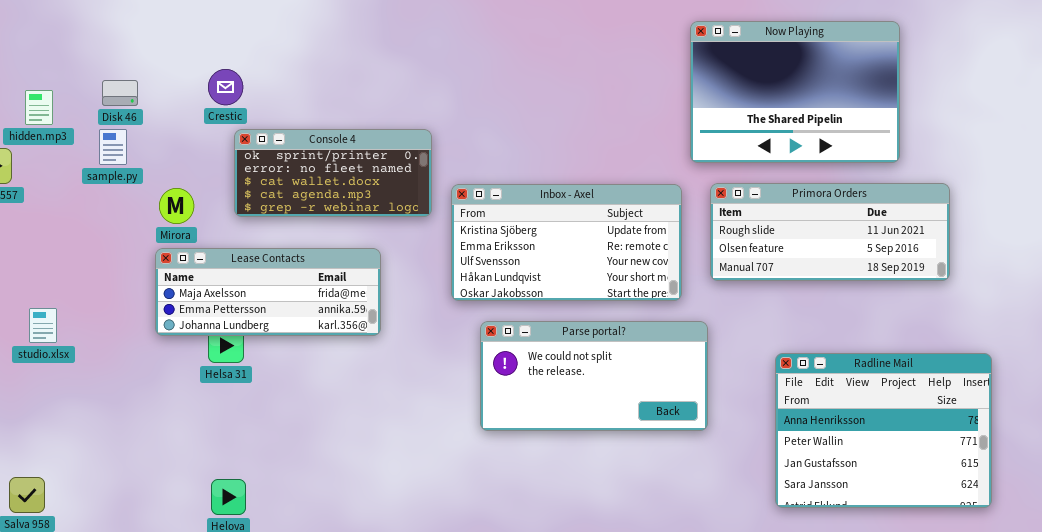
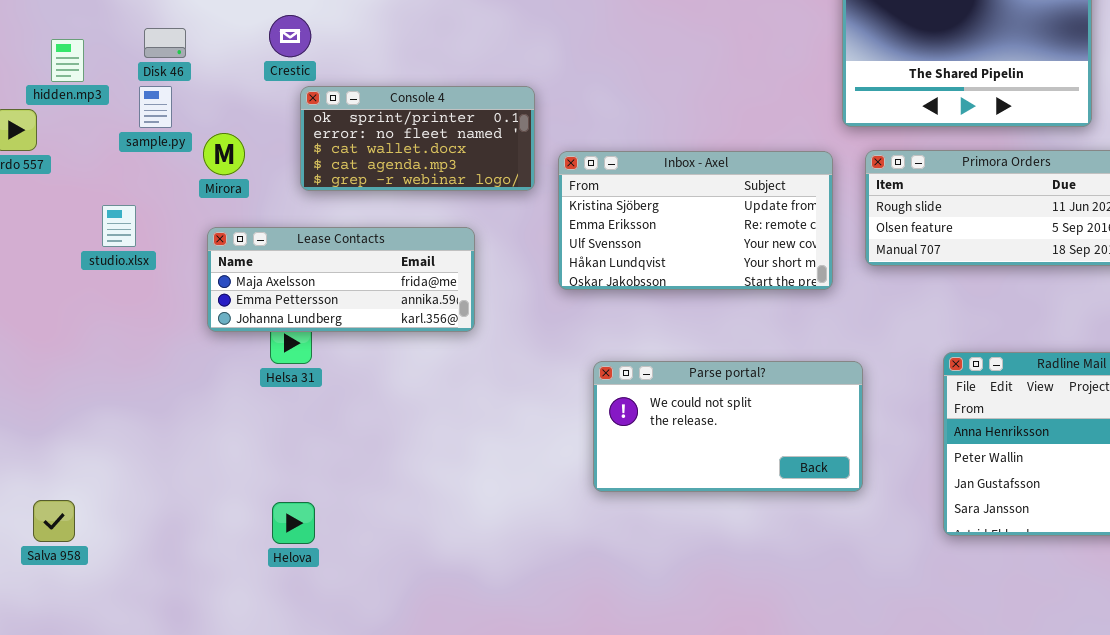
Mirora: [159,188,194,224] -> [203,133,245,175], moved
studio.xlsx: [29,308,57,343] -> [102,205,136,247], moved
Parse portal?: [480,321,708,431] -> [593,361,863,492], moved

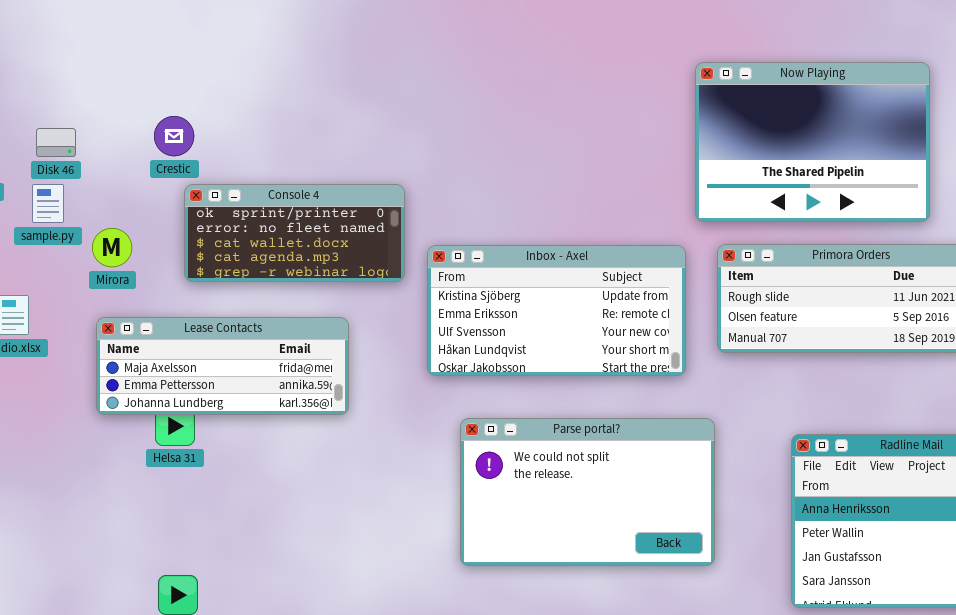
Parse portal?: [593,361,863,492] -> [460,418,715,566], resized

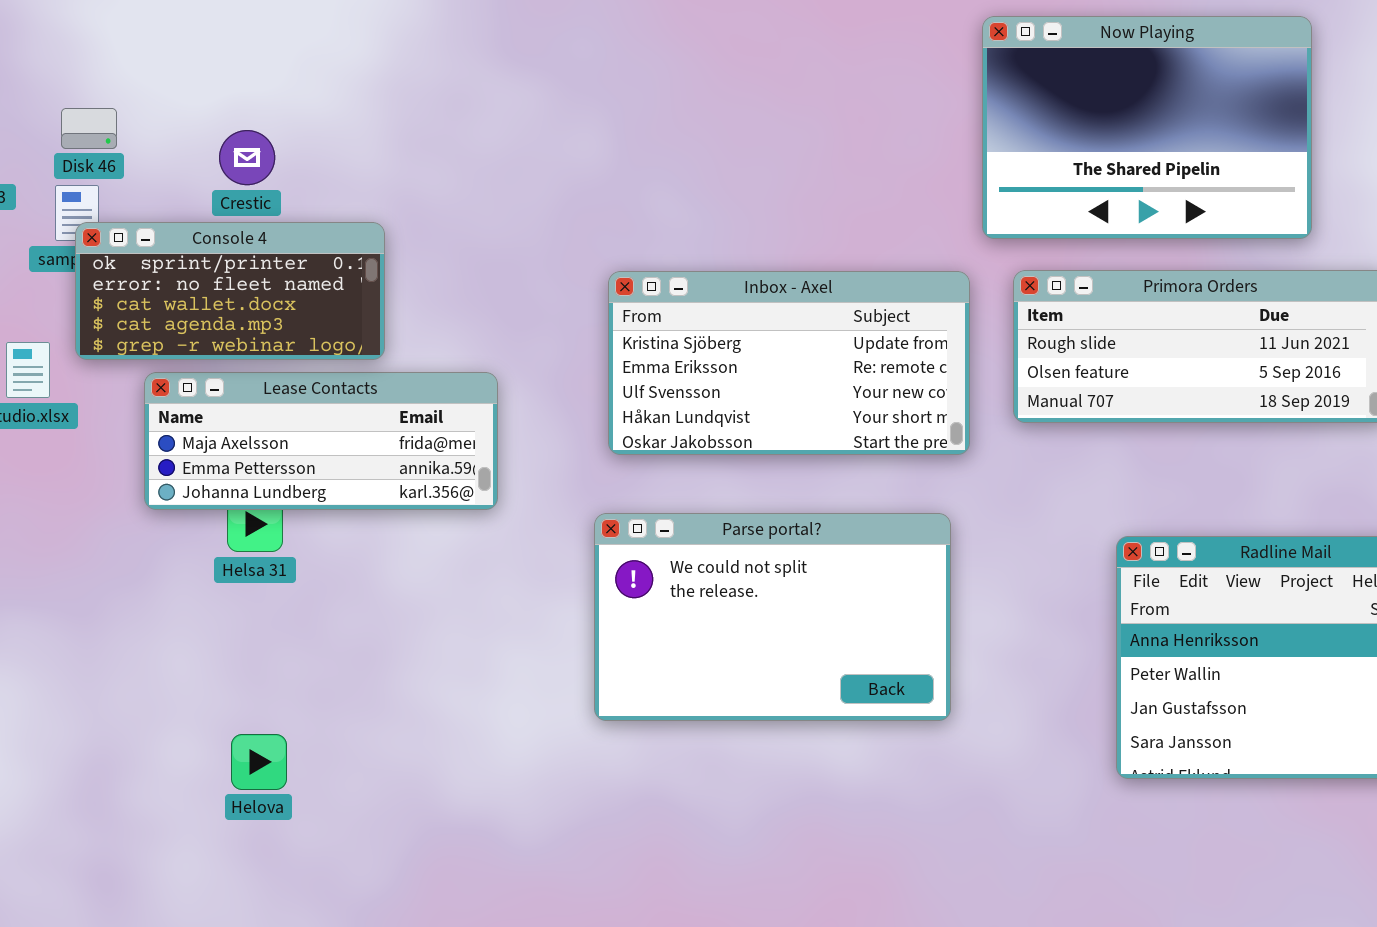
Crestic: [154,116,194,156] -> [219,130,275,185], moved
Console 4: [184,184,405,282] -> [75,222,385,360], moved
Parse portal?: [460,418,715,566] -> [594,513,951,721], moved

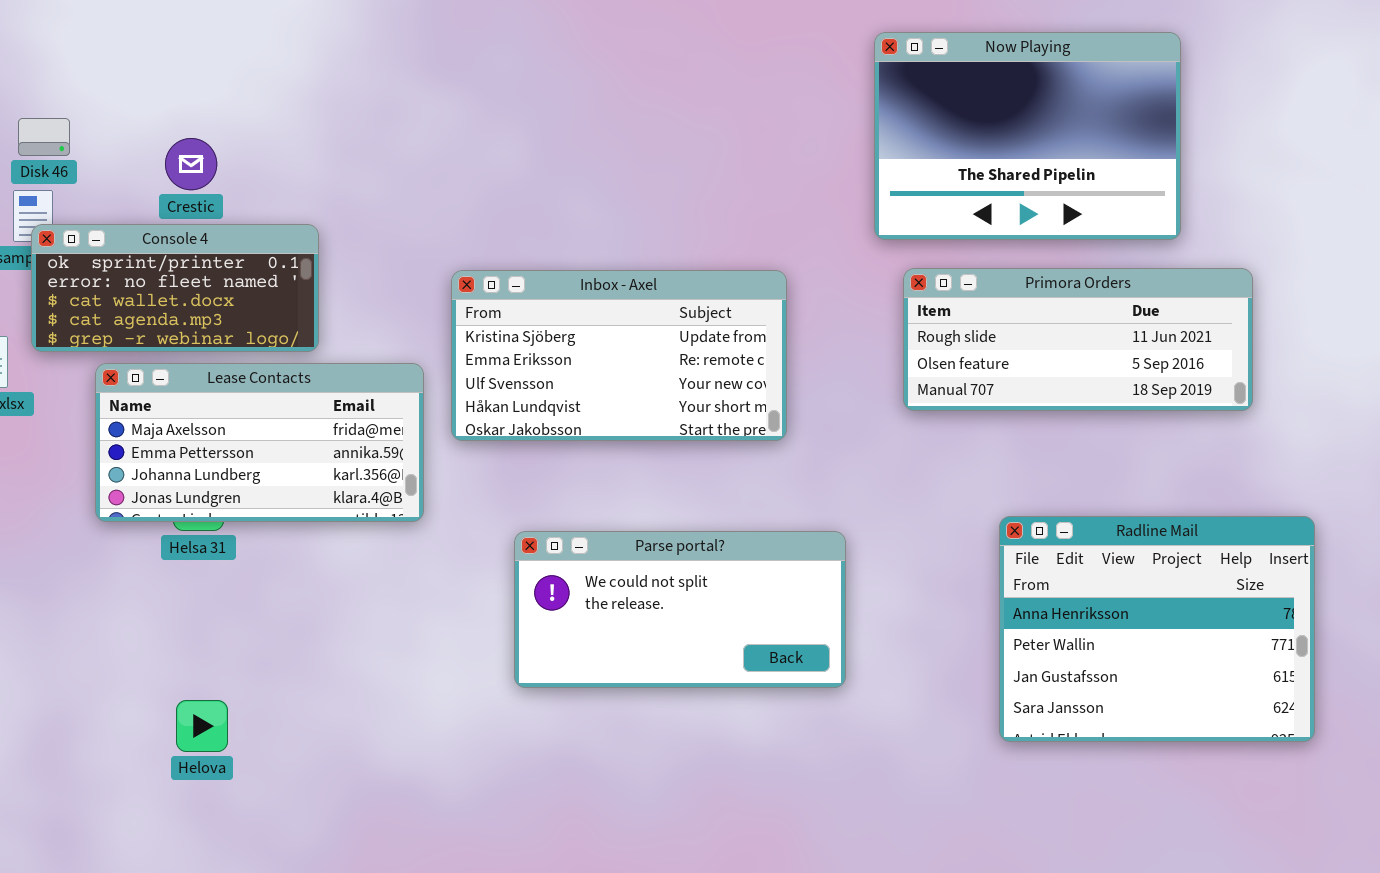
Inbox - Axel: [608,271,970,455] -> [451,270,787,441], moved
Lease Contacts: [144,372,498,510] -> [95,363,424,522], resized
Parse portal?: [594,513,951,721] -> [514,531,846,688], resized

